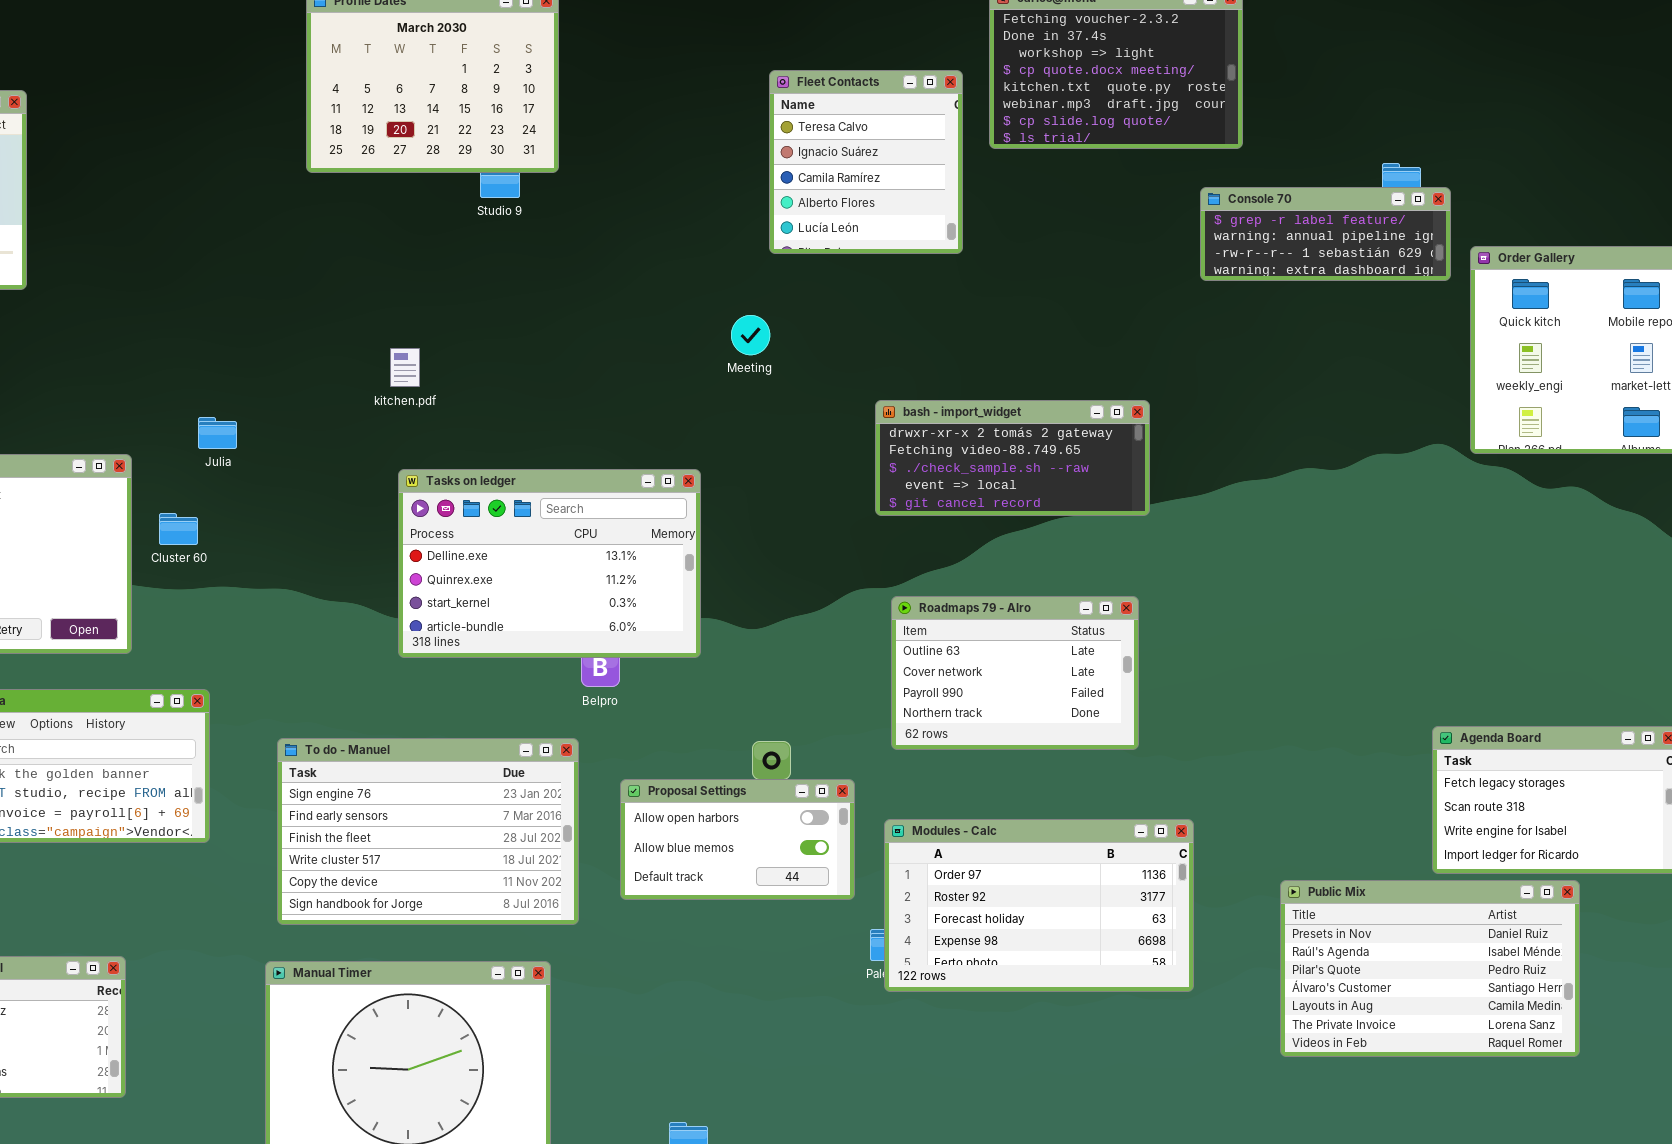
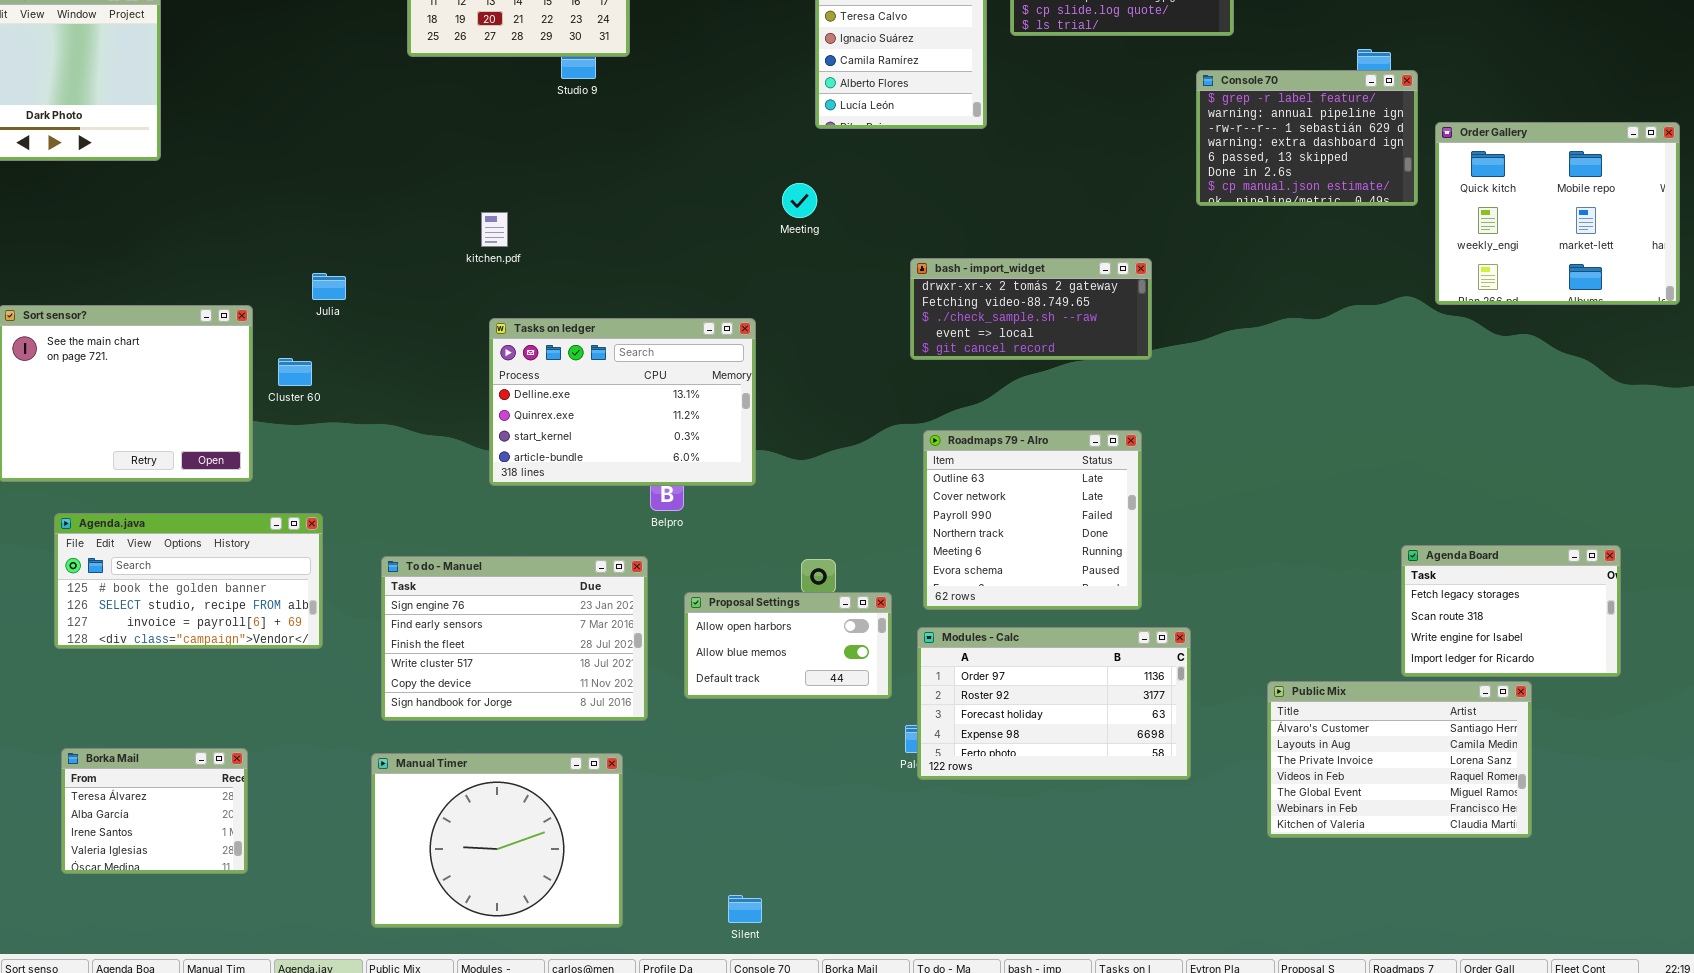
Console 70: [1200,187,1451,281] -> [1196,70,1418,206], resized
Roadmaps 79 - Alro: [891,596,1139,750] -> [923,430,1142,610], resized
Public Mix: [1280,880,1580,1057] -> [1267,681,1532,838], scrolled down 3 rows

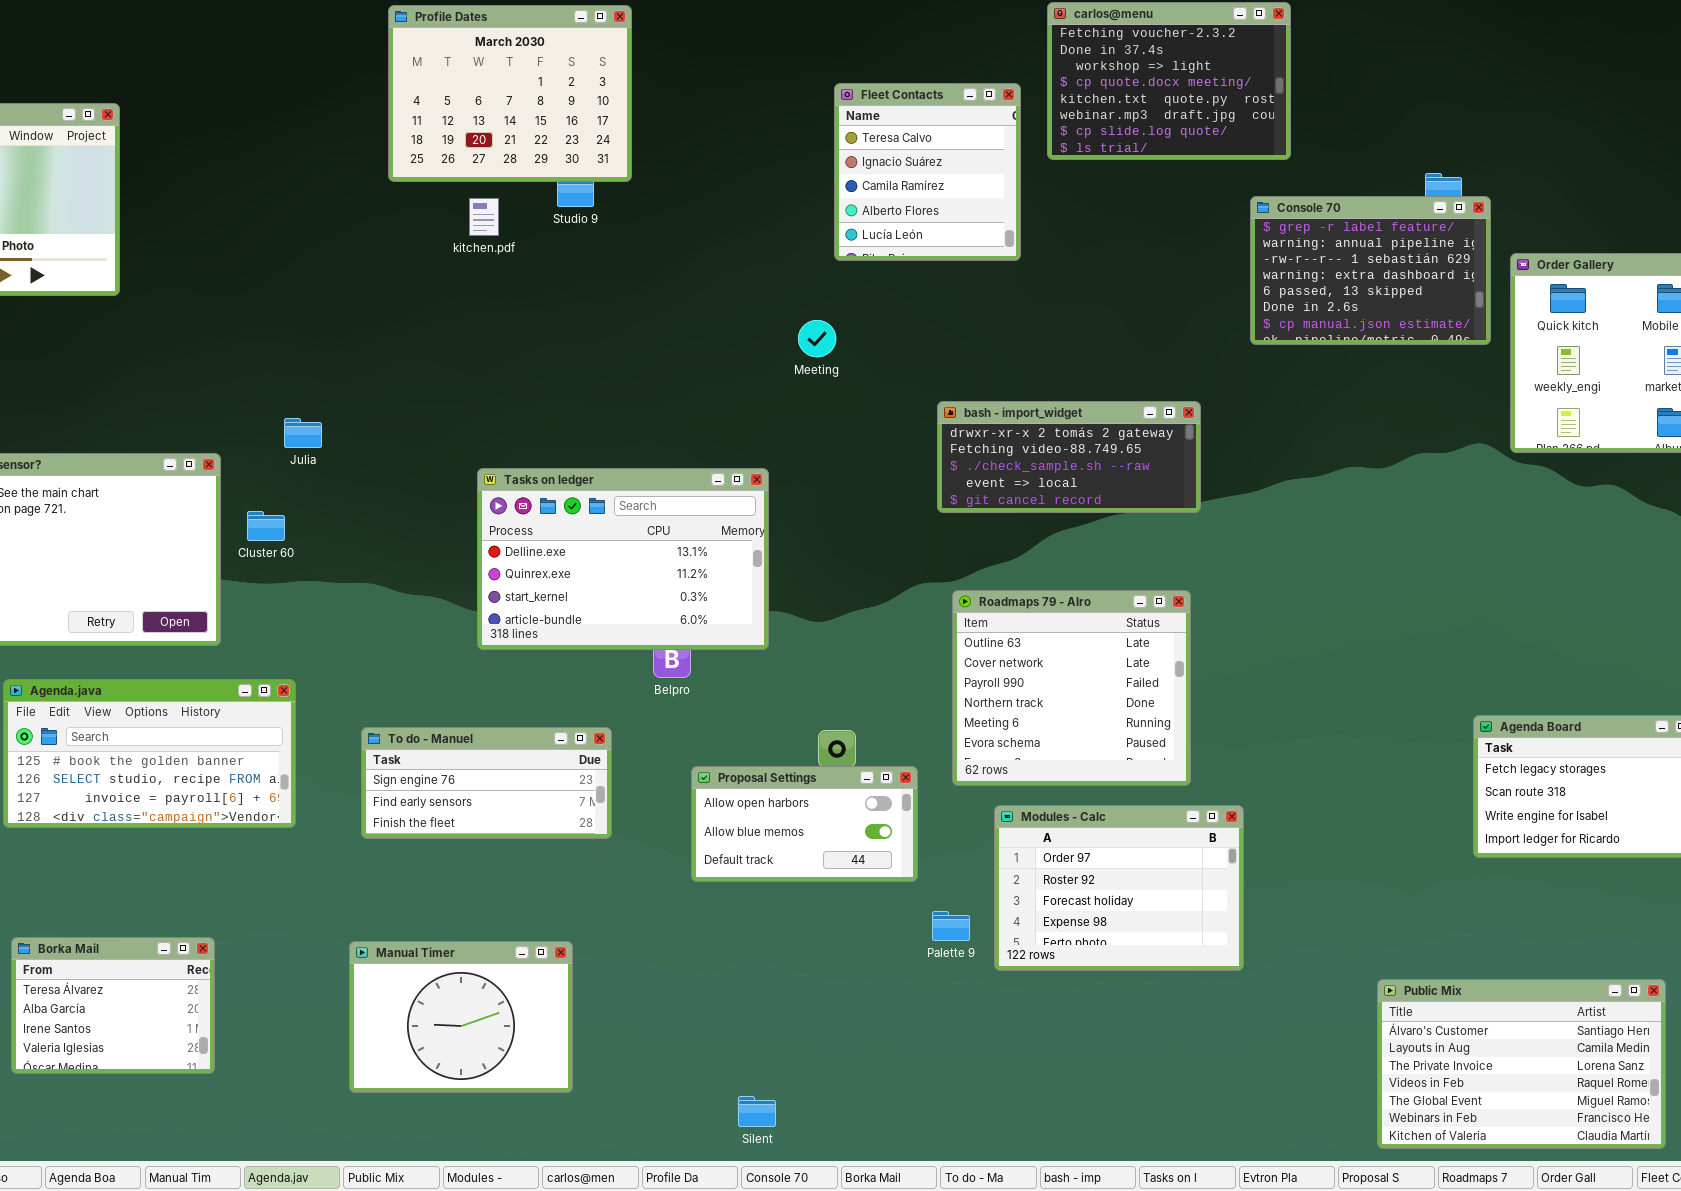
kitchen.pdf: [481,212,508,247] -> [469,198,499,236], moved
To do - Manuel: [381,556,648,721] -> [361,727,612,839], resized
Modules - Calc: [917,627,1191,780] -> [994,805,1244,971], resized
Public Mix: [1267,681,1532,838] -> [1377,979,1666,1149], moved
Manual Timer: [371,753,623,928] -> [349,941,573,1093], resized

